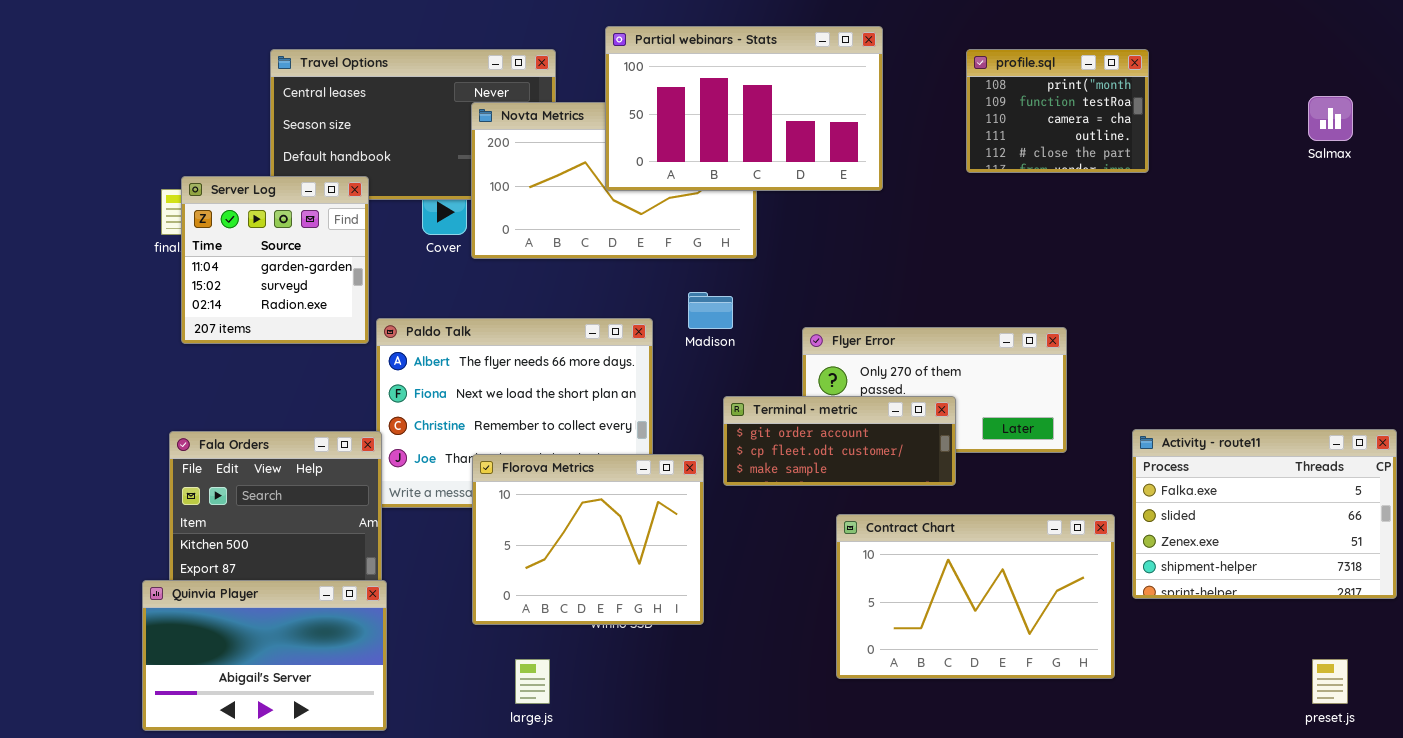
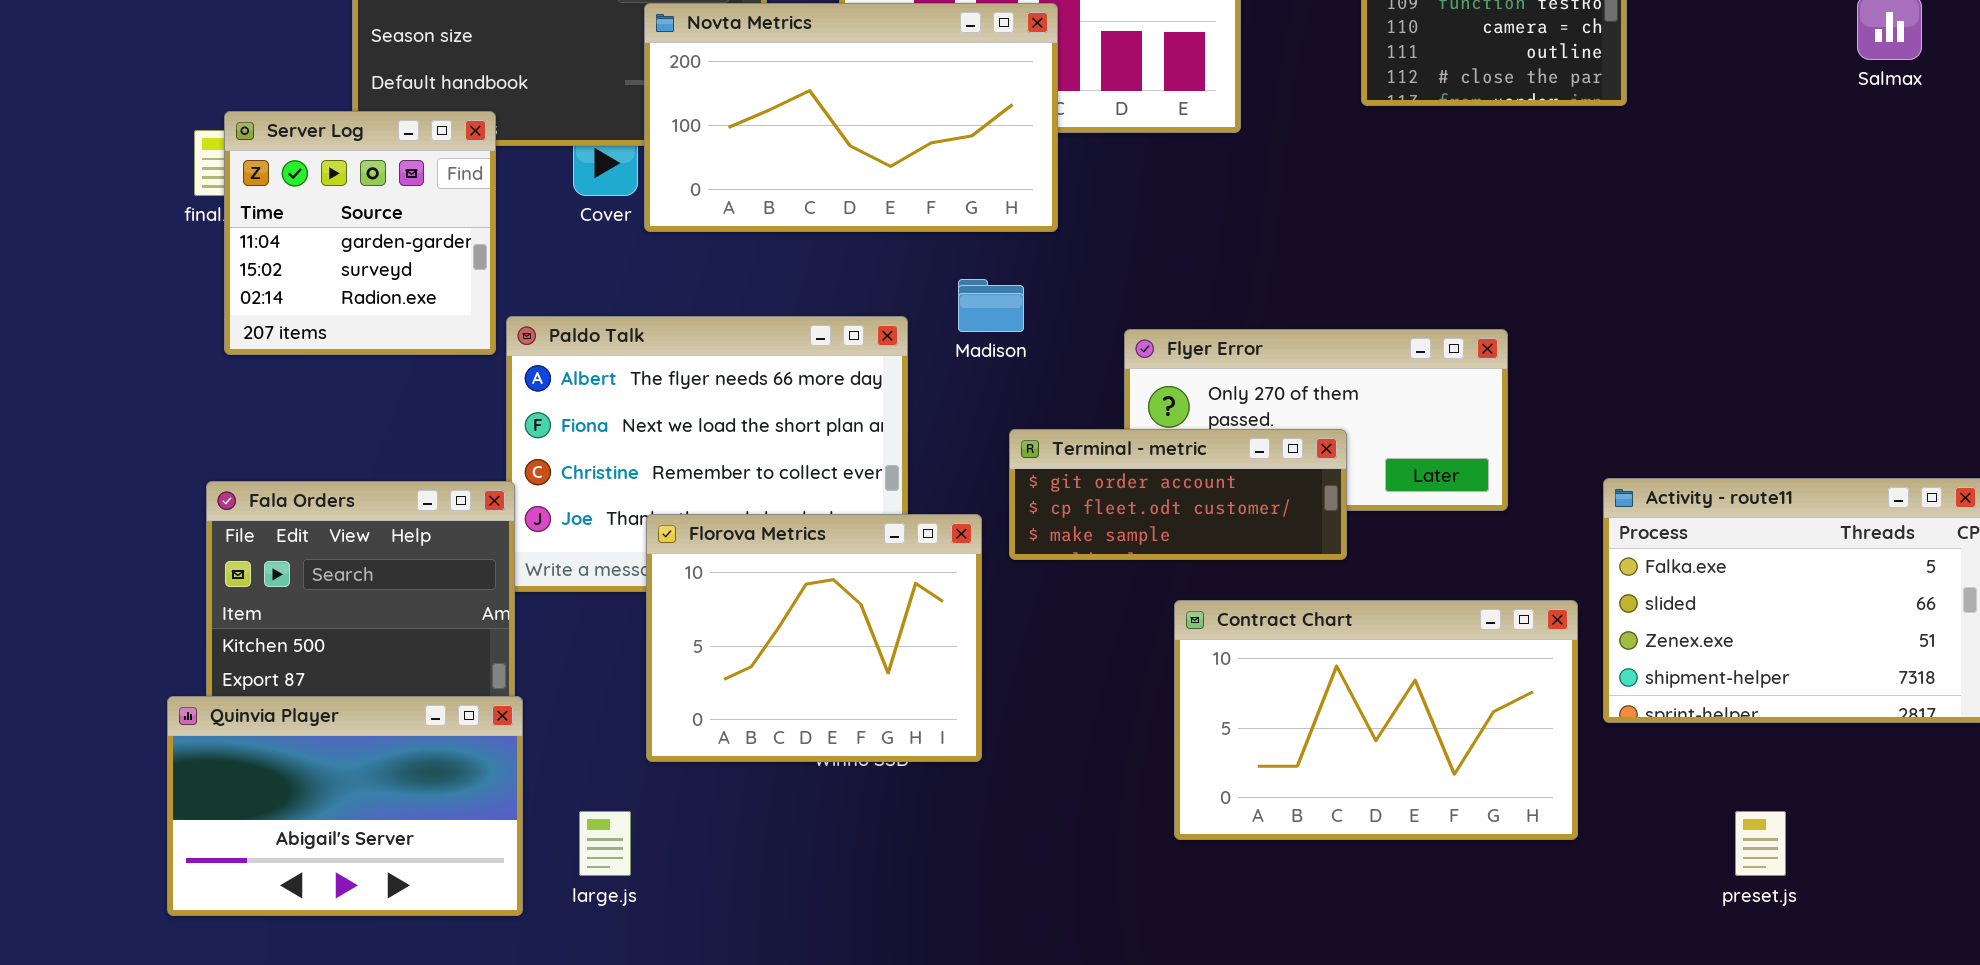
Novta Metrics: [471,102,757,259] -> [644,3,1058,232], raised
large.js: [515,659,550,704] -> [579,811,631,876], moved
preset.js: [1312,659,1348,704] -> [1735,811,1786,876], moved

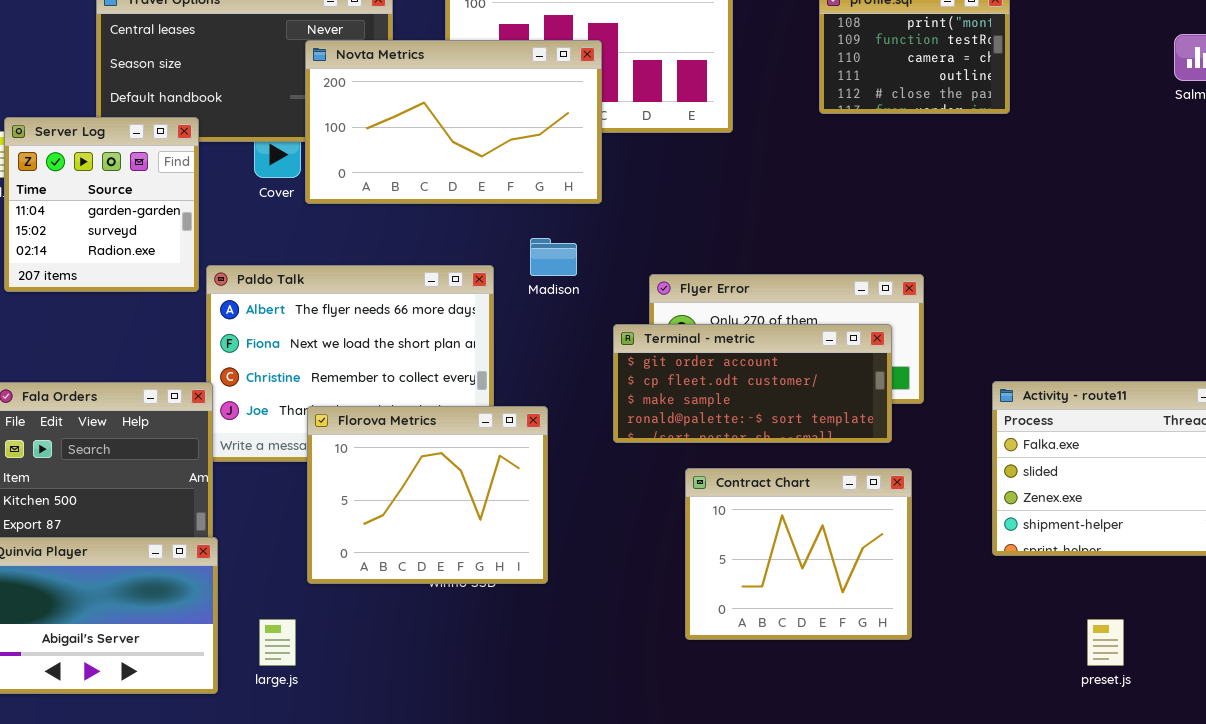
Terminal - metric: [1009,429,1347,560] -> [613,324,892,443], moved, resized
Contract Chart: [1174,600,1578,840] -> [685,468,912,640], resized

